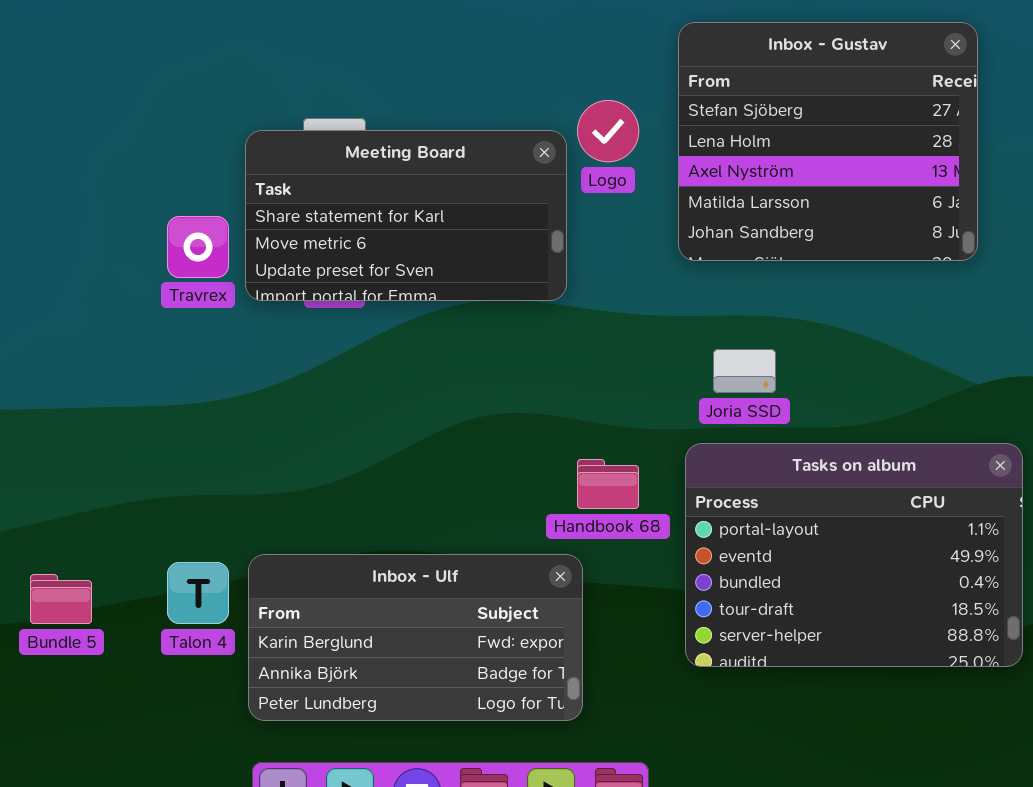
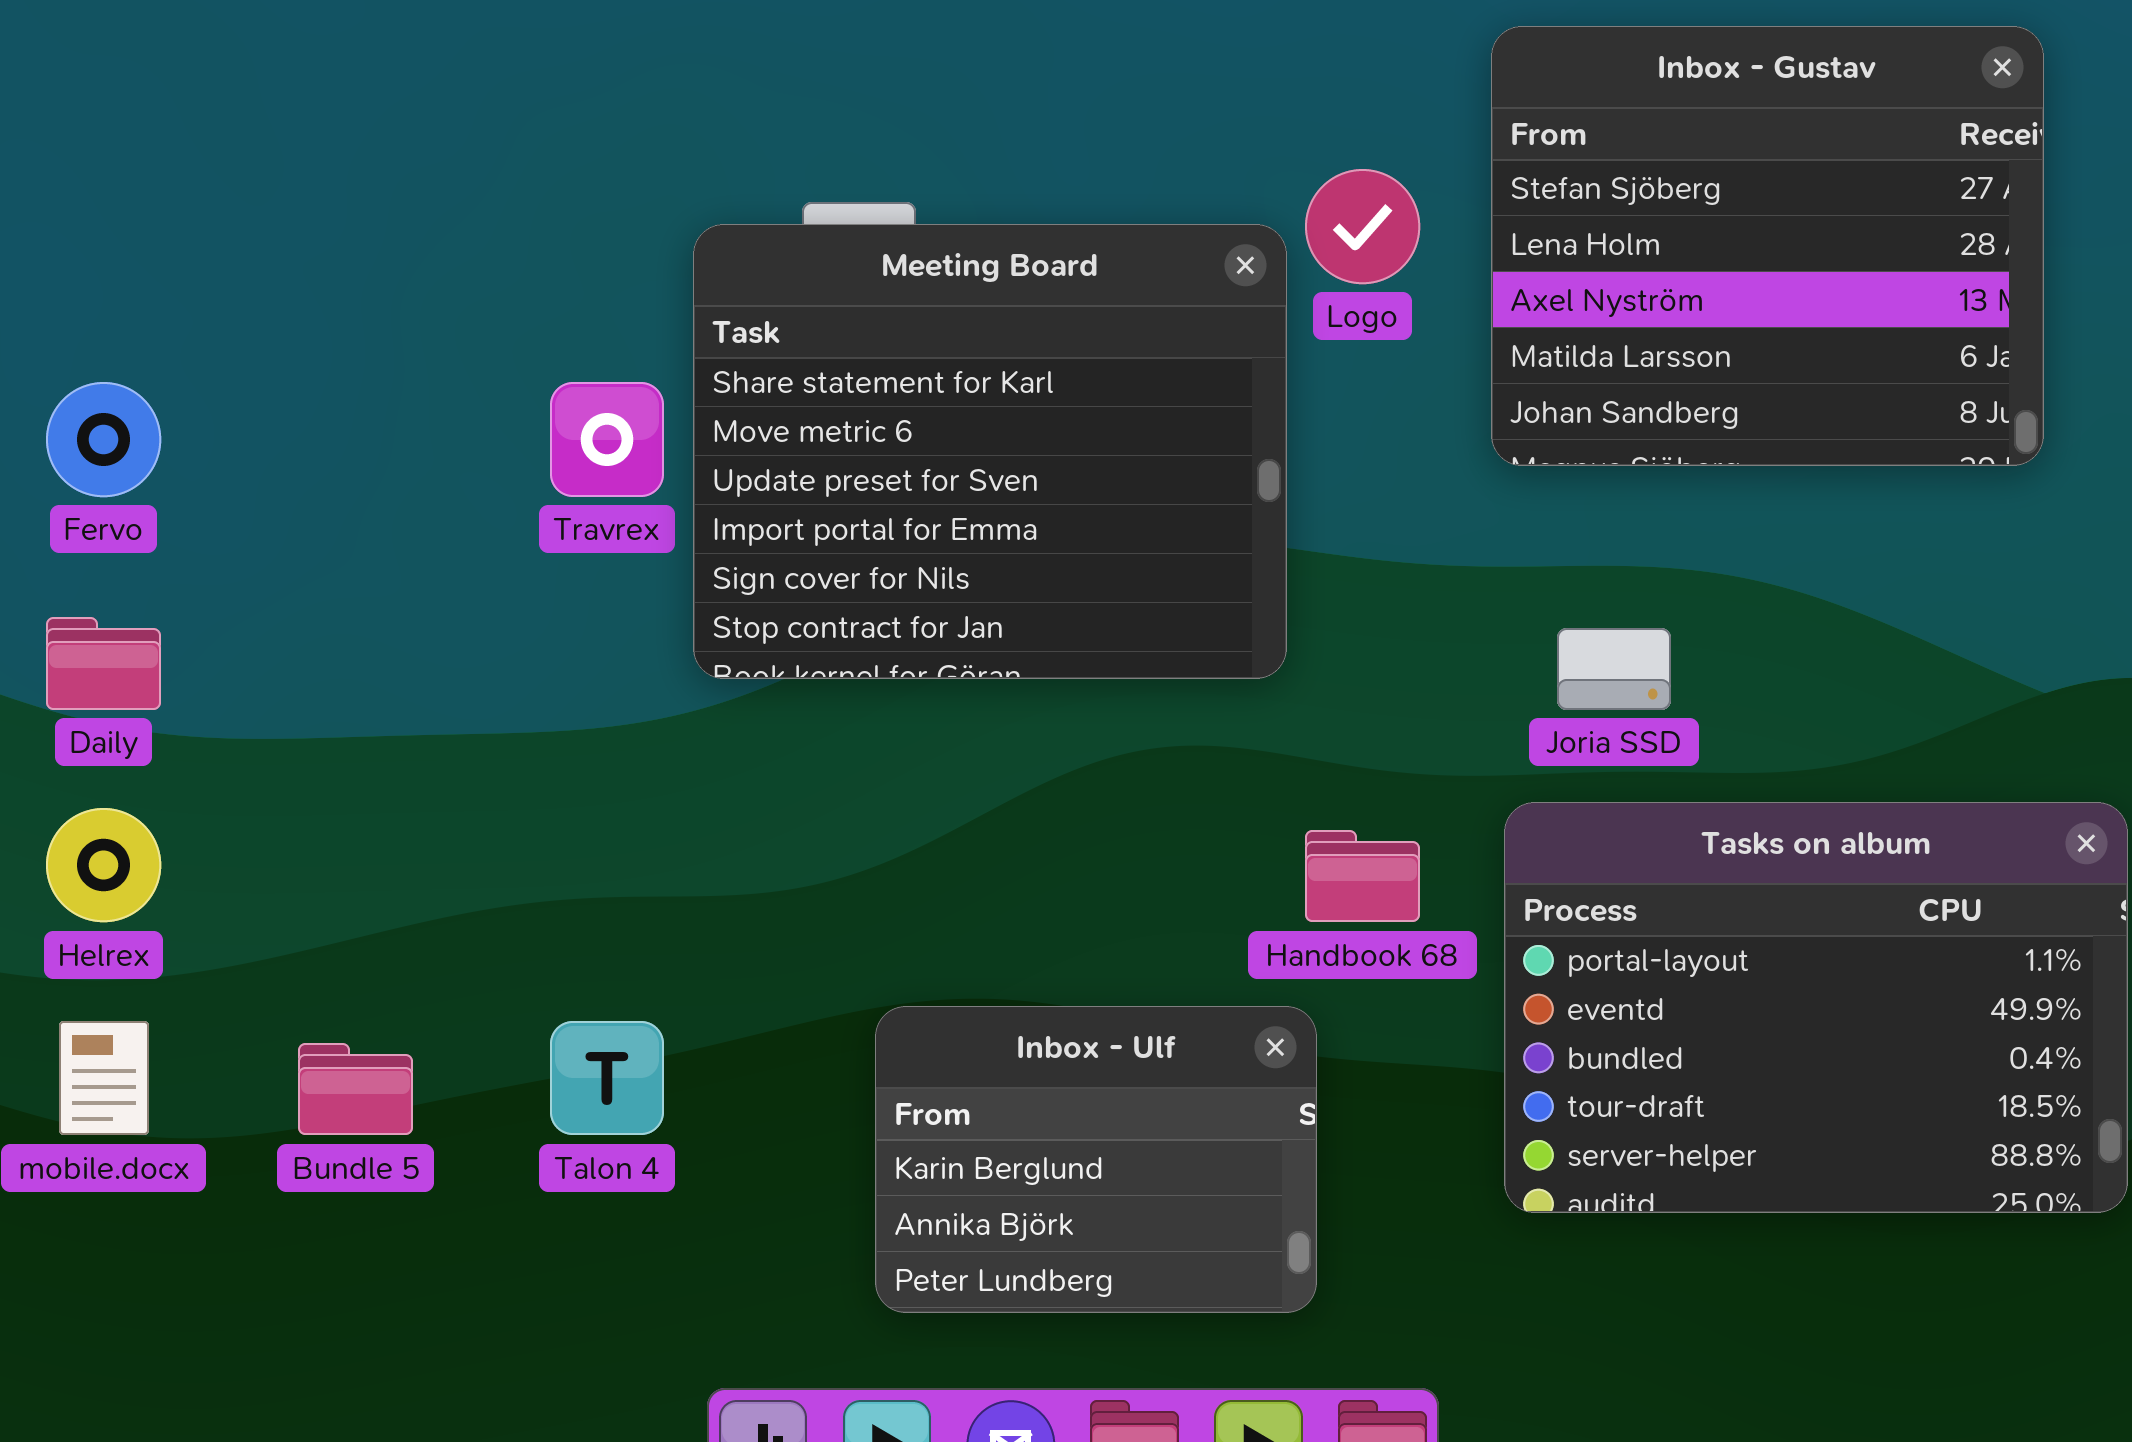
Meeting Board: [245,130,567,301] -> [693,224,1287,679], resized
Inbox - Ulf: [248,554,583,721] -> [875,1006,1317,1313], resized

